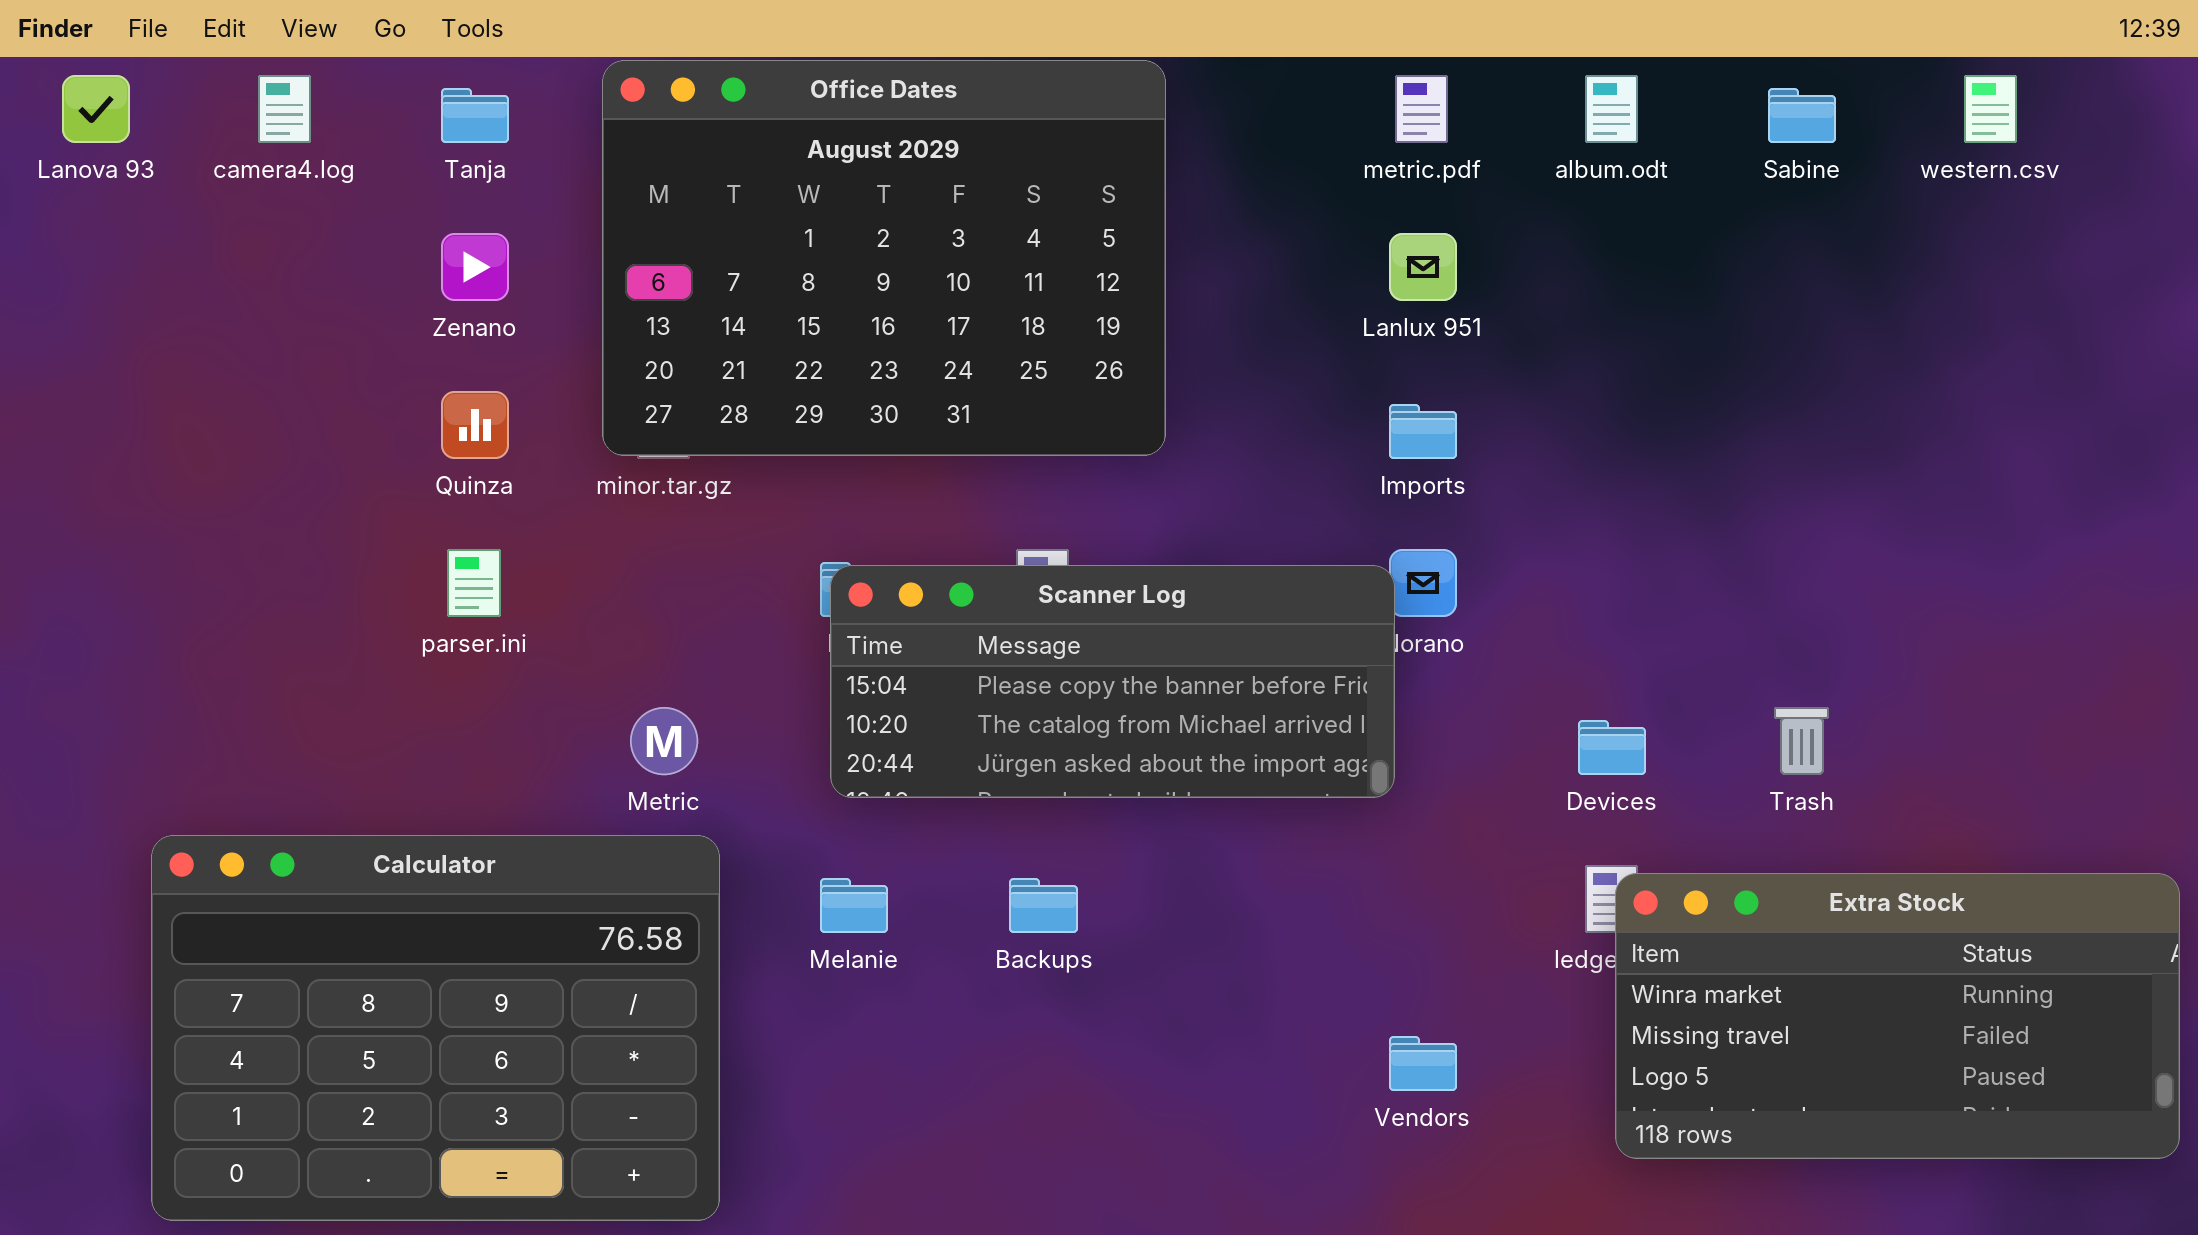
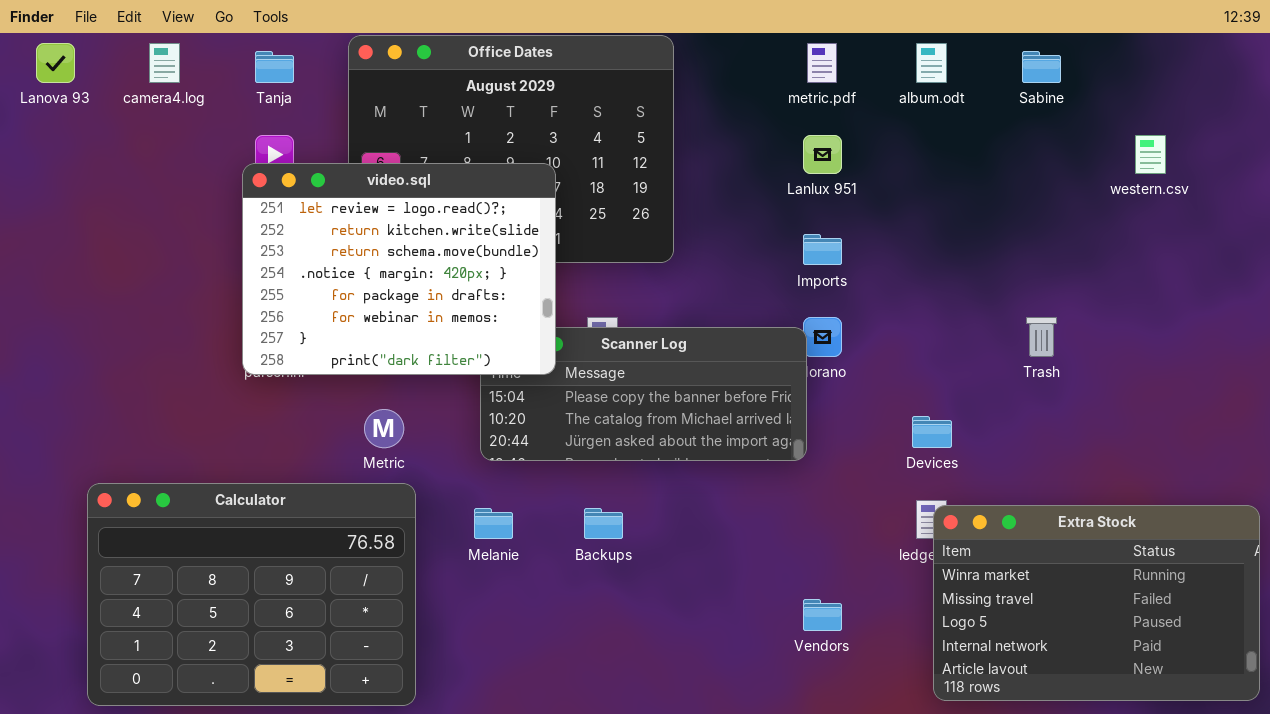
western.csv: [1964,75,2017,143] -> [1135,135,1166,174], moved
video.sql: none -> [242,163,556,375], opened
Trash: [1774,707,1829,775] -> [1026,317,1057,357], moved
Extra Stock: [1615,873,2180,1159] -> [933,505,1260,701], resized

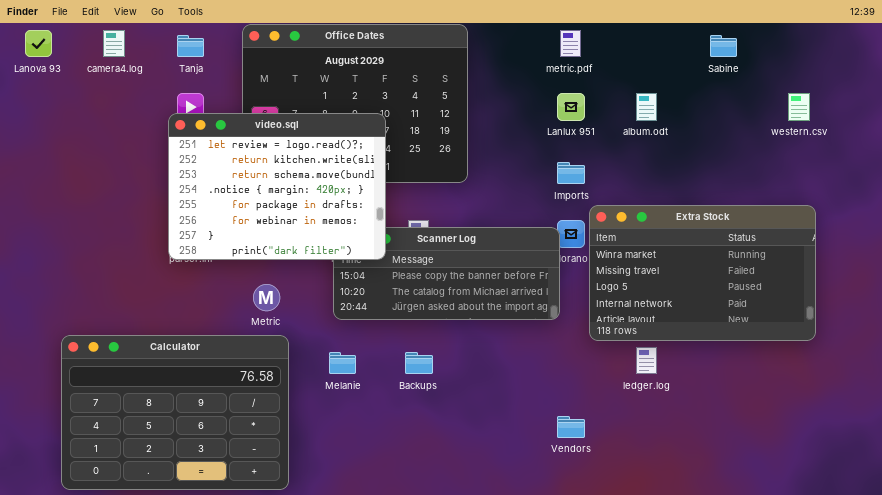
album.odt: [916,43,947,83] -> [636,93,657,121], moved
Extra Stock: [933,505,1260,701] -> [589,205,816,341], moved

